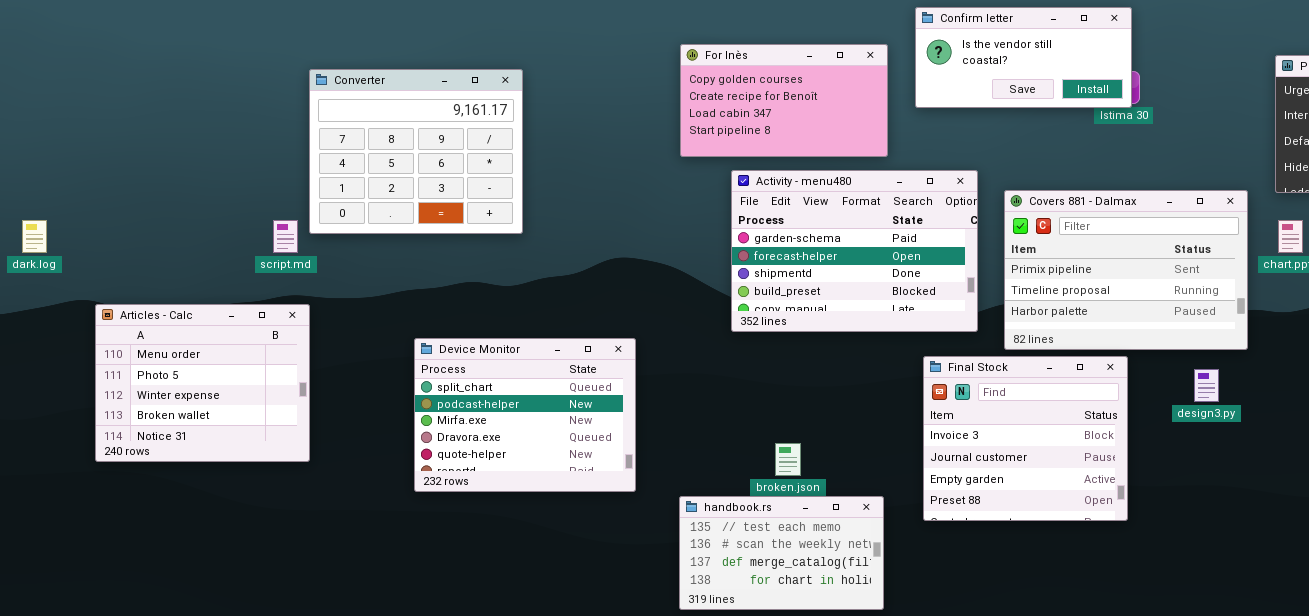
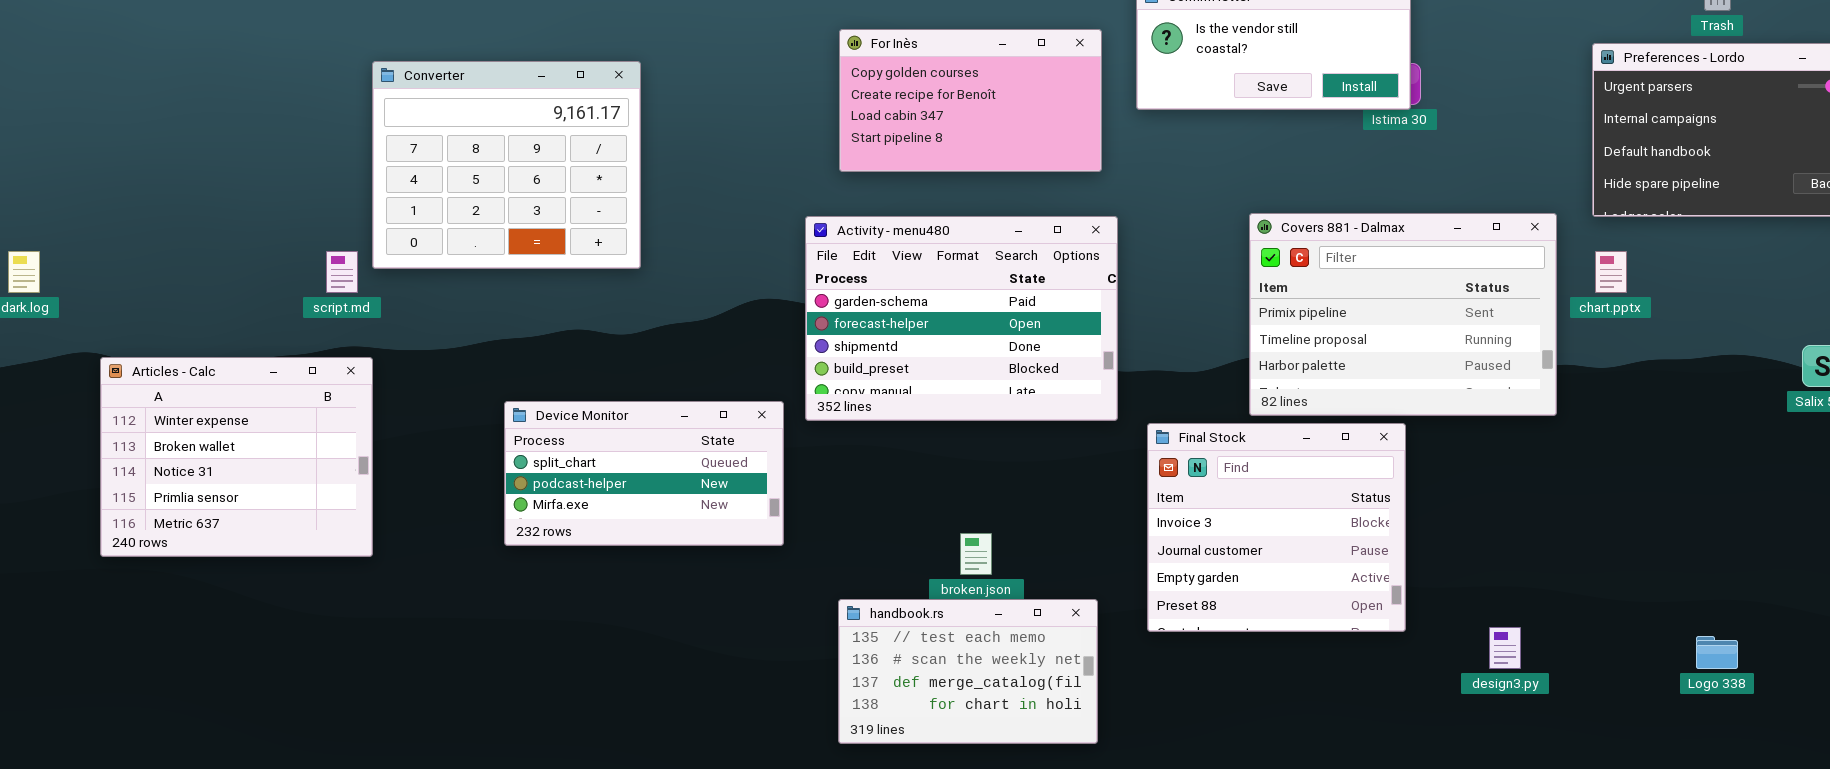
Activity - menu480: [731,170,978,332] -> [805,216,1118,421], moved
Articles - Calc: [95,304,310,462] -> [100,357,373,557], scrolled down 2 rows
Device Monitor: [414,338,636,492] -> [504,401,784,546], resized
design3.py: [1194,369,1219,402] -> [1489,627,1521,669], moved

